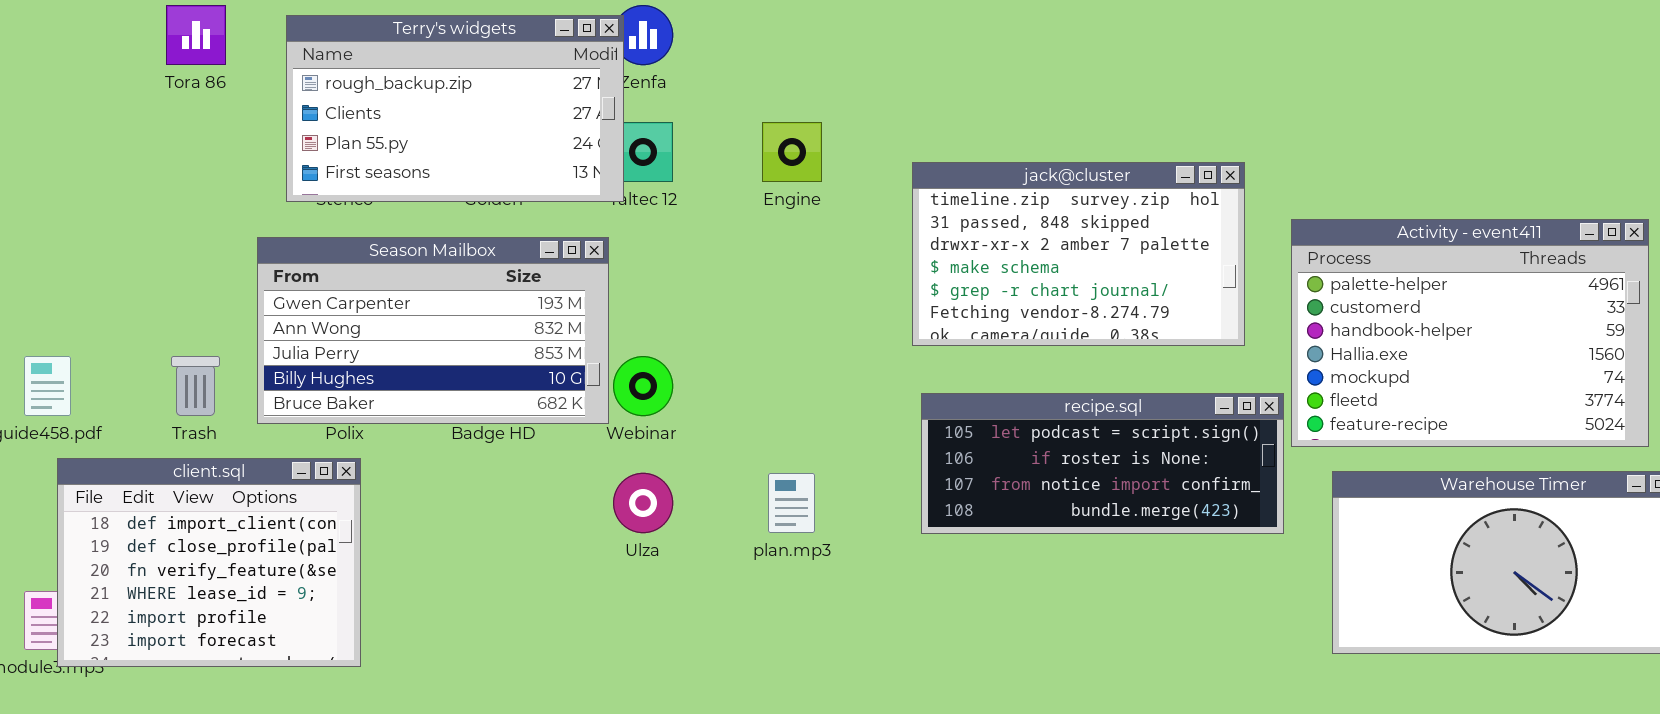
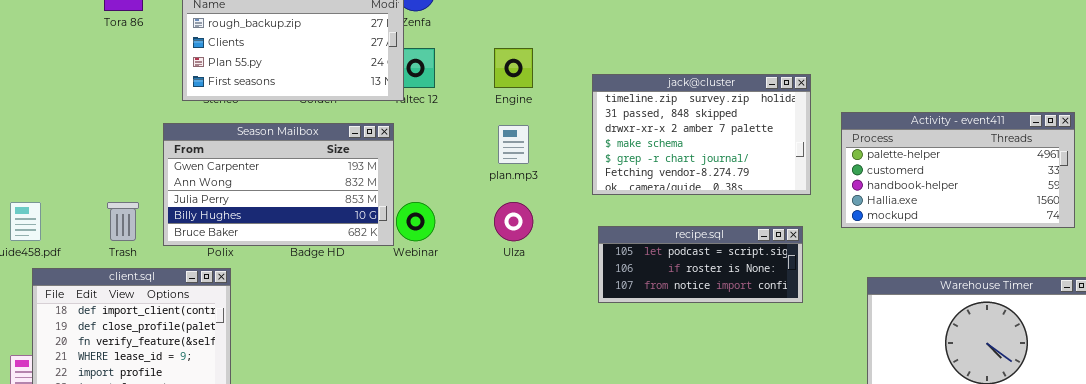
Activity - event411: [1291,219,1649,447] -> [841,112,1075,228], resized
recipe.sql: [921,393,1284,534] -> [598,226,803,303], resized
Ulza: [613,473,673,533] -> [494,202,533,241], moved
plan.mp3: [768,473,815,533] -> [498,125,529,164], moved

